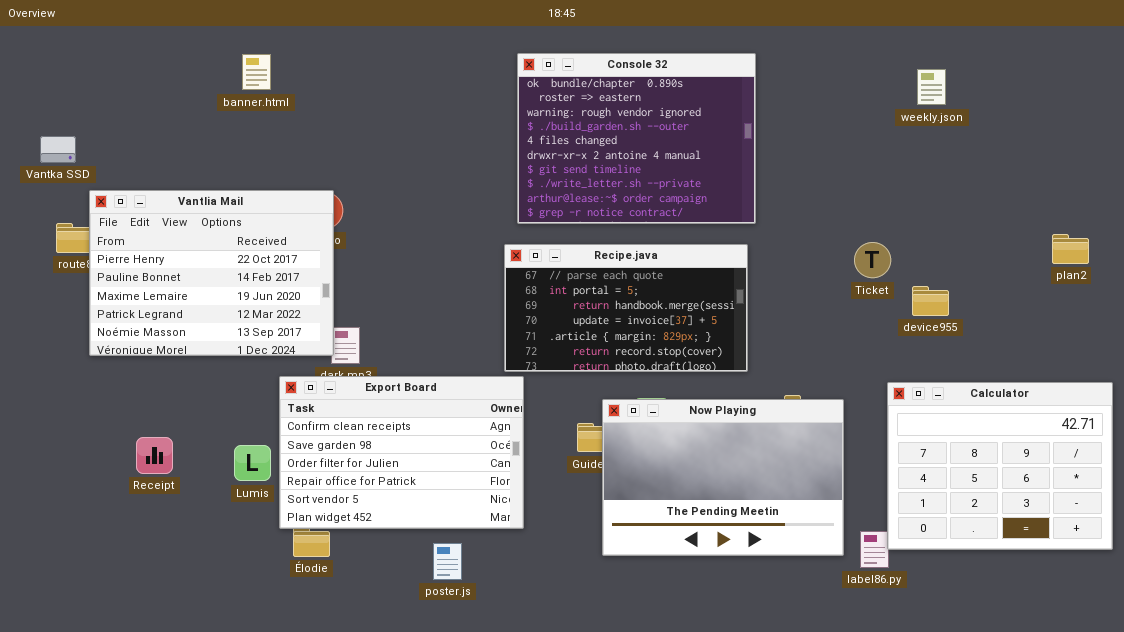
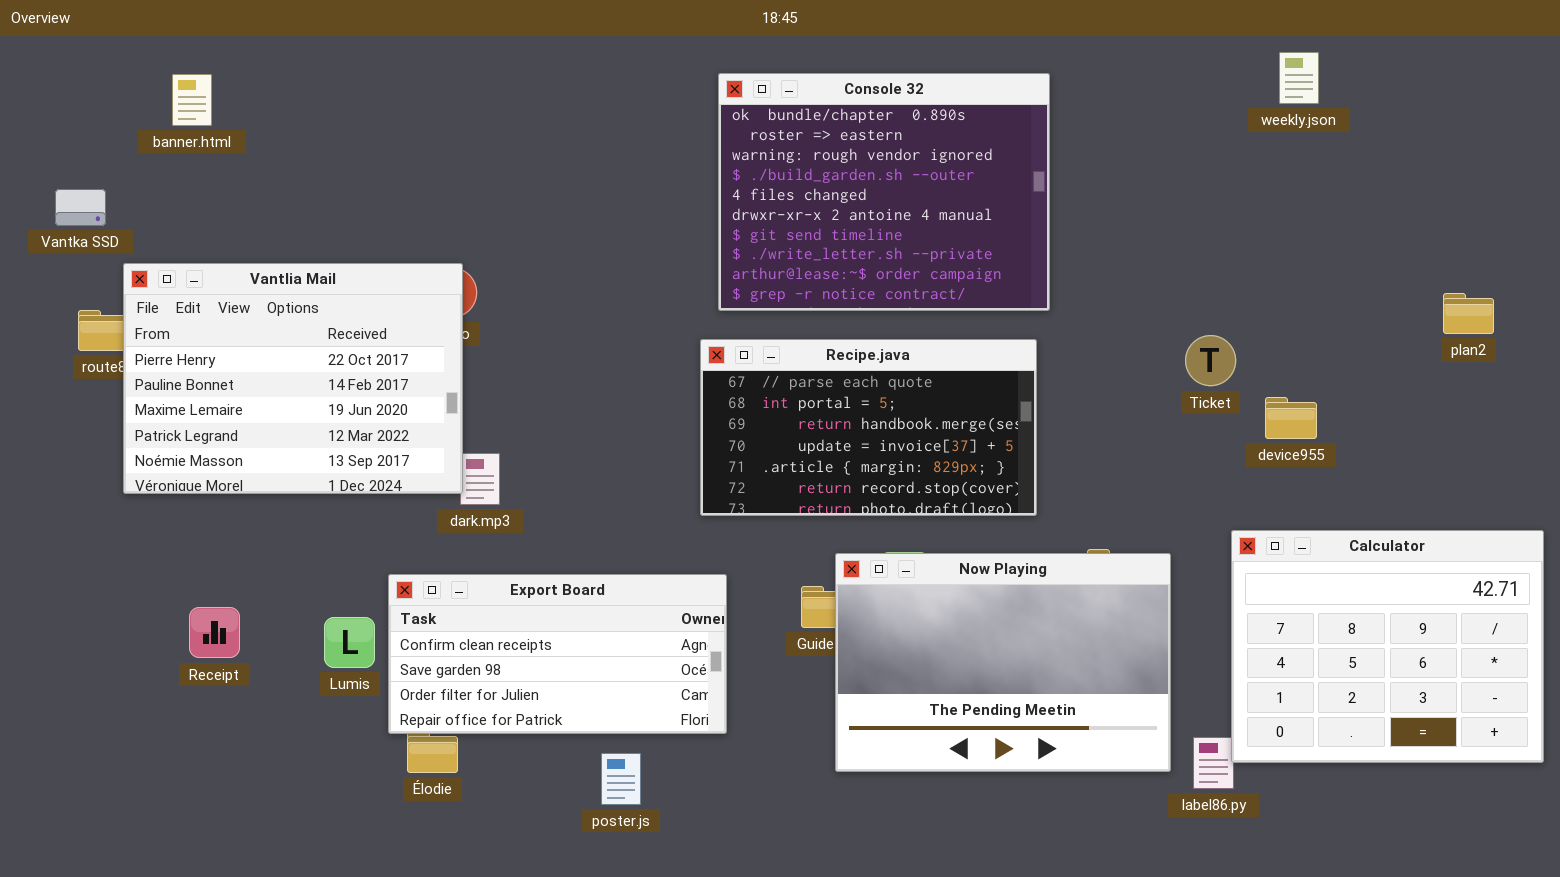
banner.html: [242,54,271,90] -> [172,74,212,126], moved
weekly.json: [917,69,946,105] -> [1279,52,1319,104], moved
plan2: [1052,234,1089,264] -> [1443,293,1494,334], moved
Export Board: [279,376,524,529] -> [388,574,727,734], resized

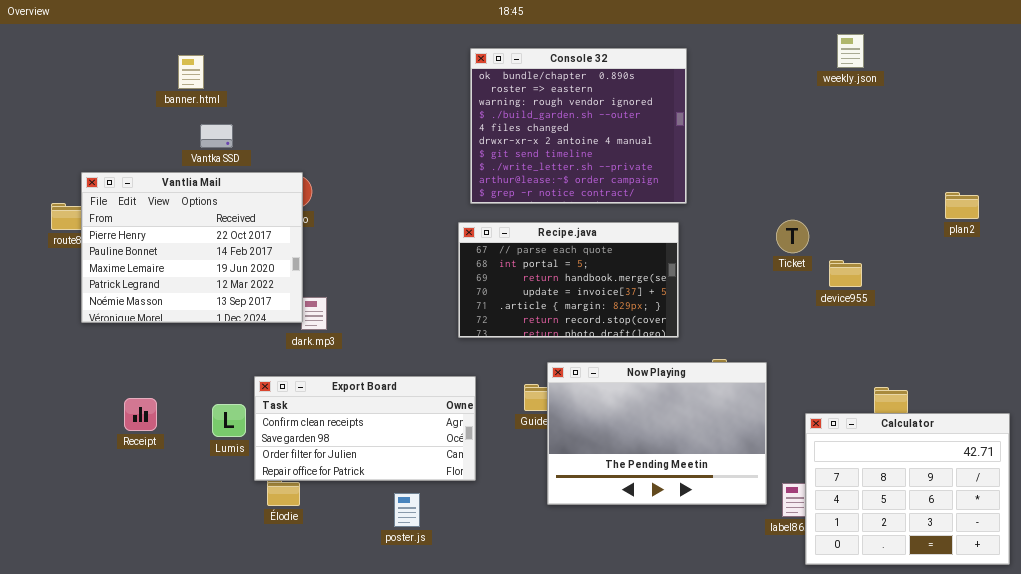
banner.html: [172,74,212,126] -> [178,55,204,89], moved
Vantka SSD: [55,189,106,226] -> [200,124,233,148], moved
Calculator: [1231,530,1544,763] -> [805,413,1010,565], moved

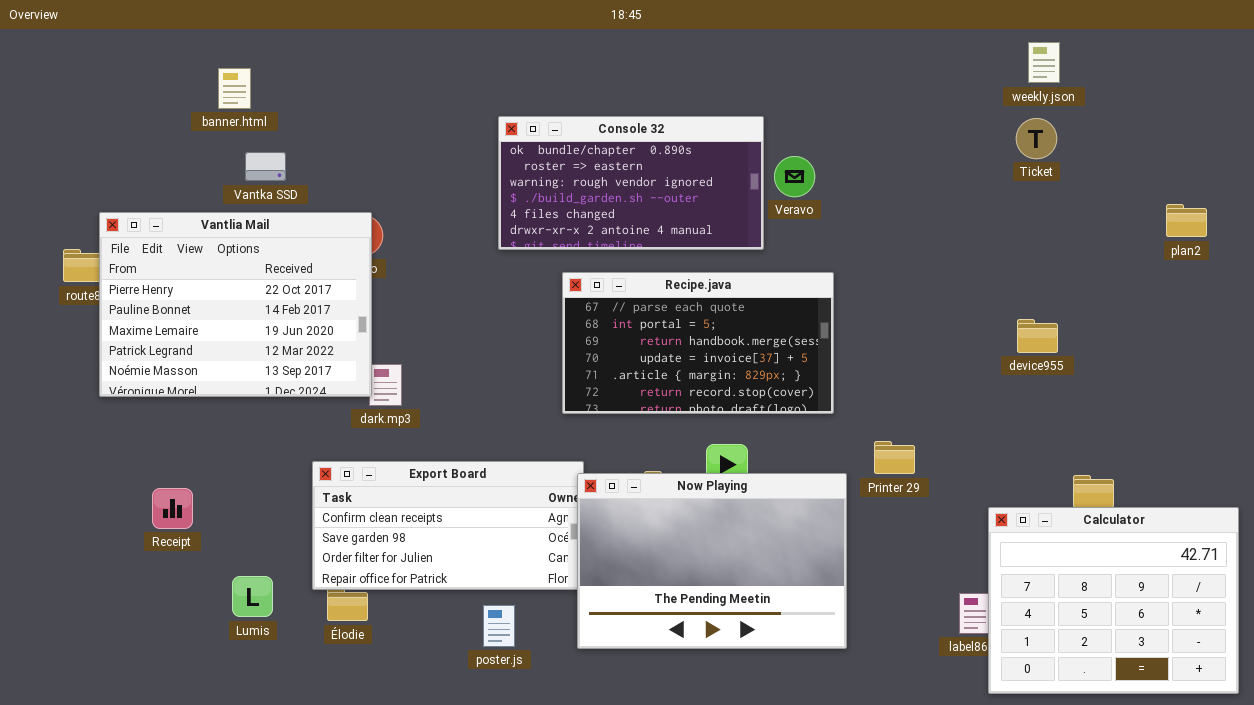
Console 32: [470,48,687,204] -> [498,116,764,250], moved, resized
plan2: [945,192,979,219] -> [1166,204,1207,237], moved
Ticket: [776,220,809,253] -> [1016,118,1057,159], moved
Now Playing: [547,362,767,505] -> [577,473,847,649], moved
Lumis: [212,404,246,437] -> [232,576,273,617], moved

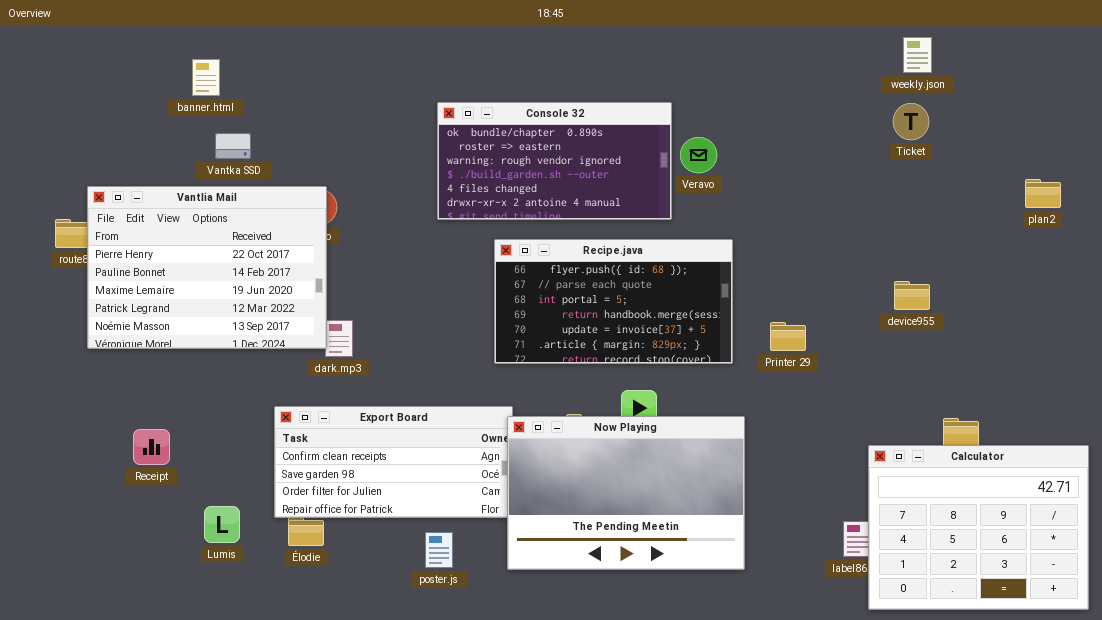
Recipe.java: [562,272,834,414] -> [494,239,733,364], scrolled up 1 row
Printer 29: [874,441,915,474] -> [770,322,806,351], moved

